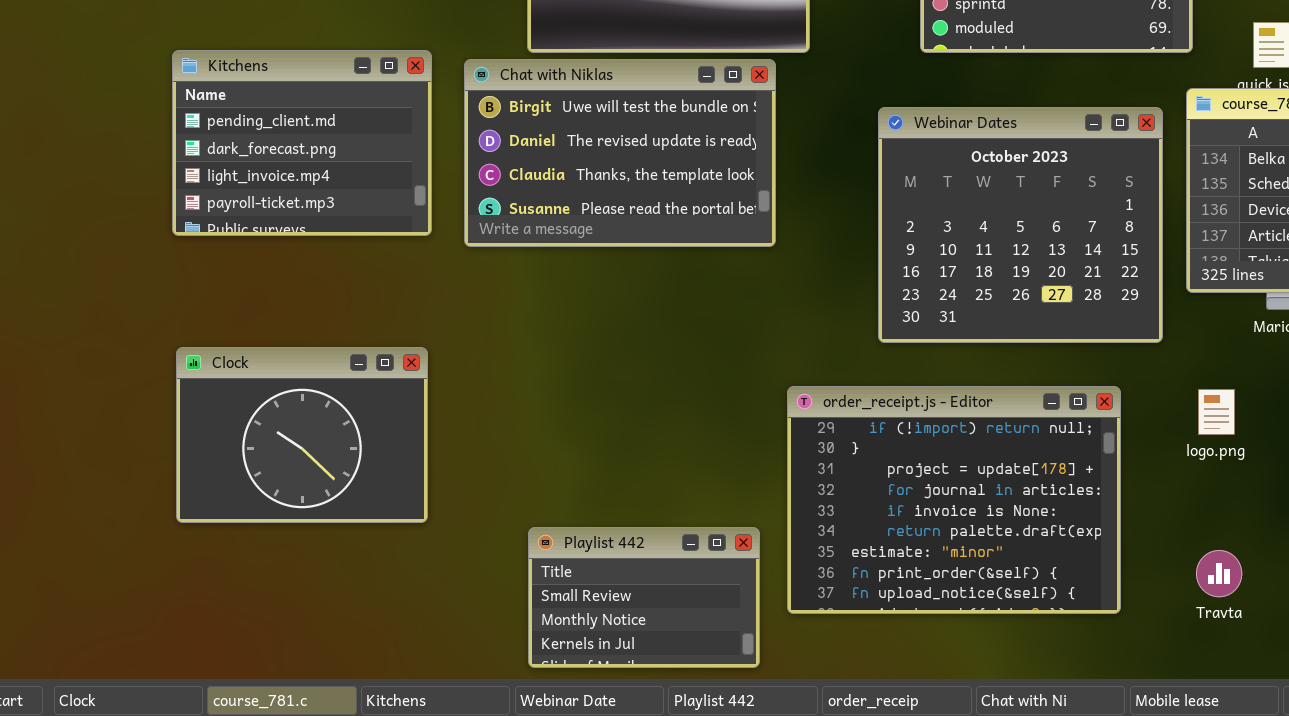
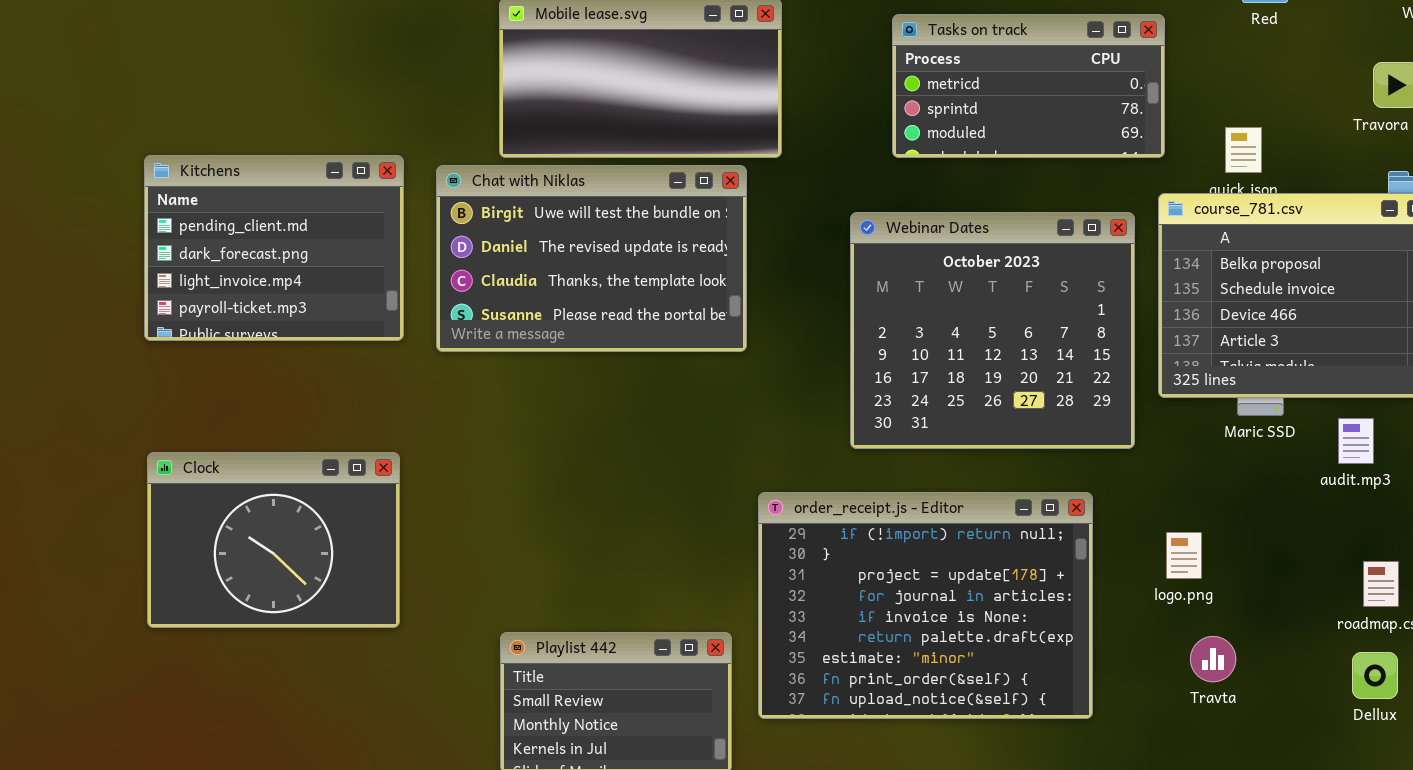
logo.png: [1198,389,1235,435] -> [1166,532,1202,579], moved
Travta: [1196,550,1242,597] -> [1190,636,1236,682], moved

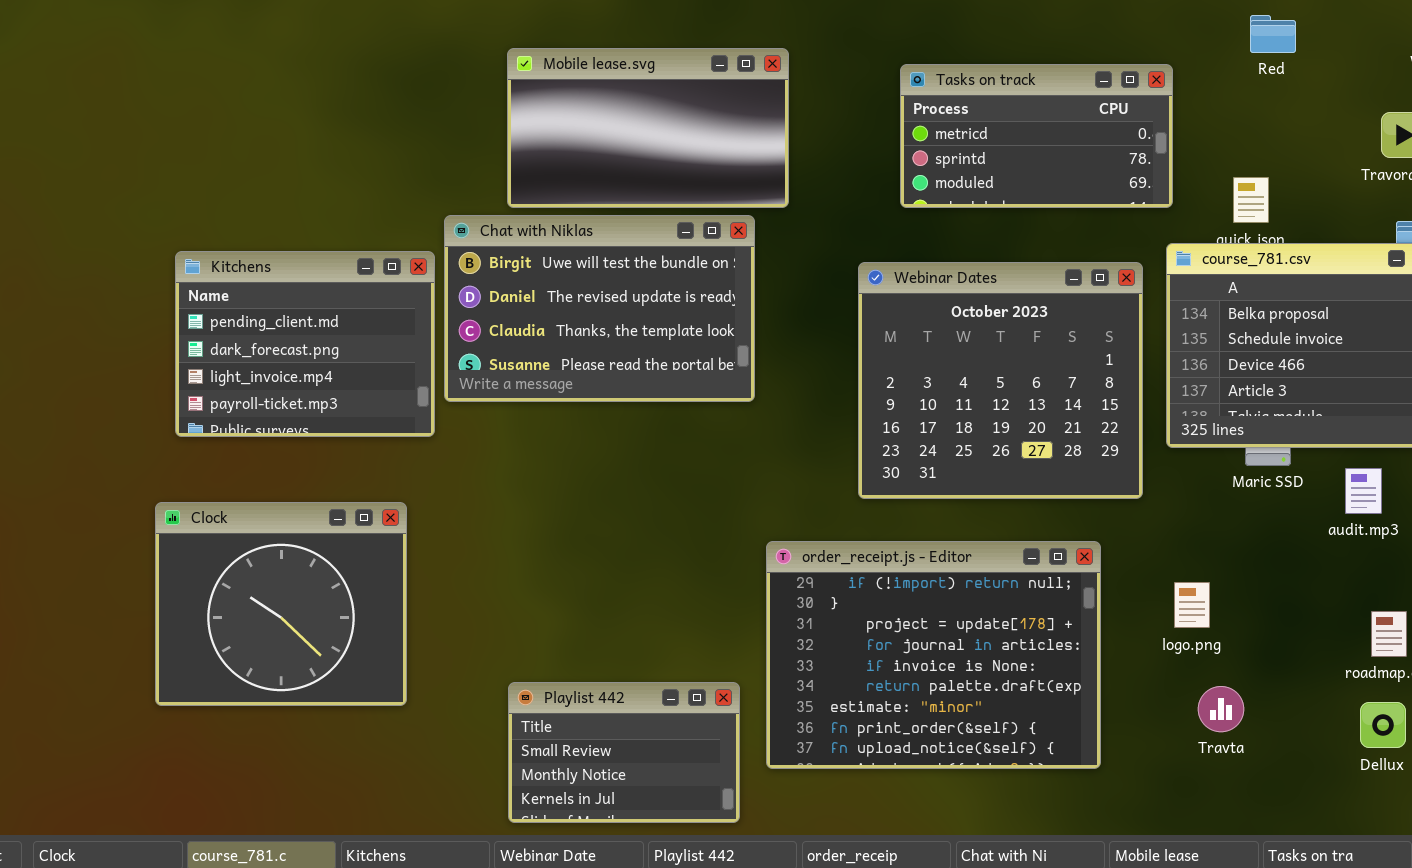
Kitchens: [144,155,404,341] -> [175,251,435,437], moved
Clock: [147,452,400,628] -> [155,502,407,706], resized

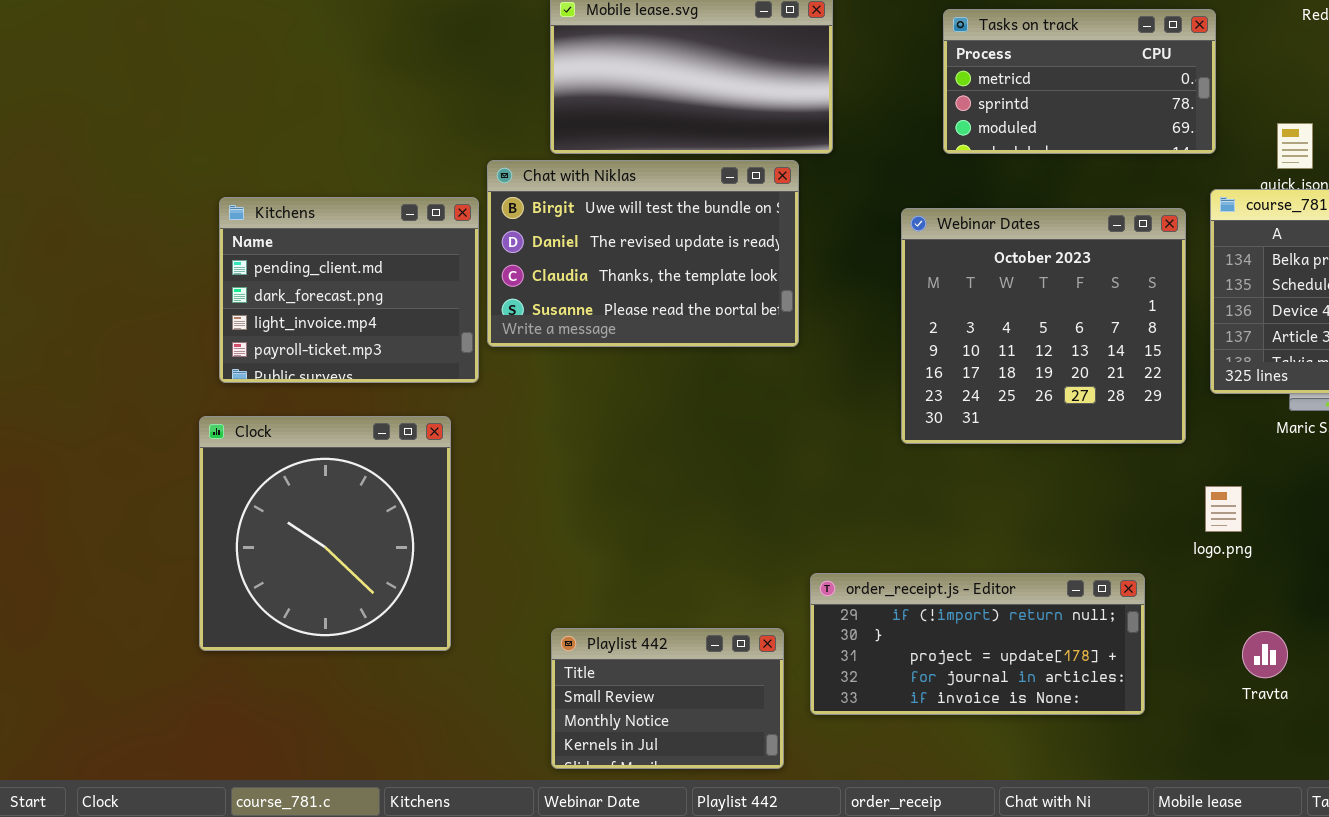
Clock: [155,502,407,706] -> [199,416,451,651], resized
order_receipt.js - Editor: [766,541,1101,769] -> [810,573,1145,715], resized
logo.png: [1174,582,1210,628] -> [1205,486,1242,532], moved

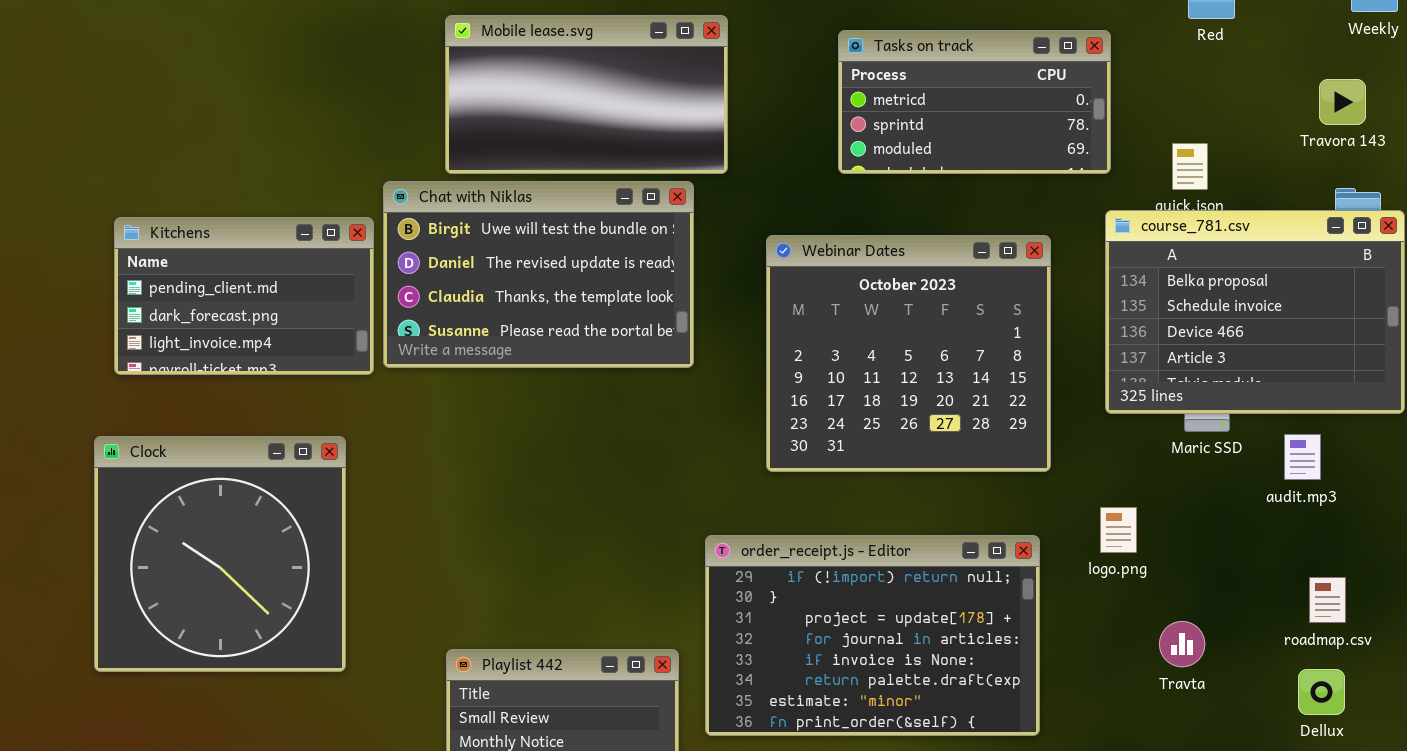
Kitchens: [219,197,479,383] -> [114,217,374,375], resized
Webinar Dates: [901,208,1186,444] -> [766,235,1051,472], moved
order_receipt.js - Editor: [810,573,1145,715] -> [705,535,1040,736], resized
Travta: [1242,631,1288,678] -> [1159,621,1205,667], moved

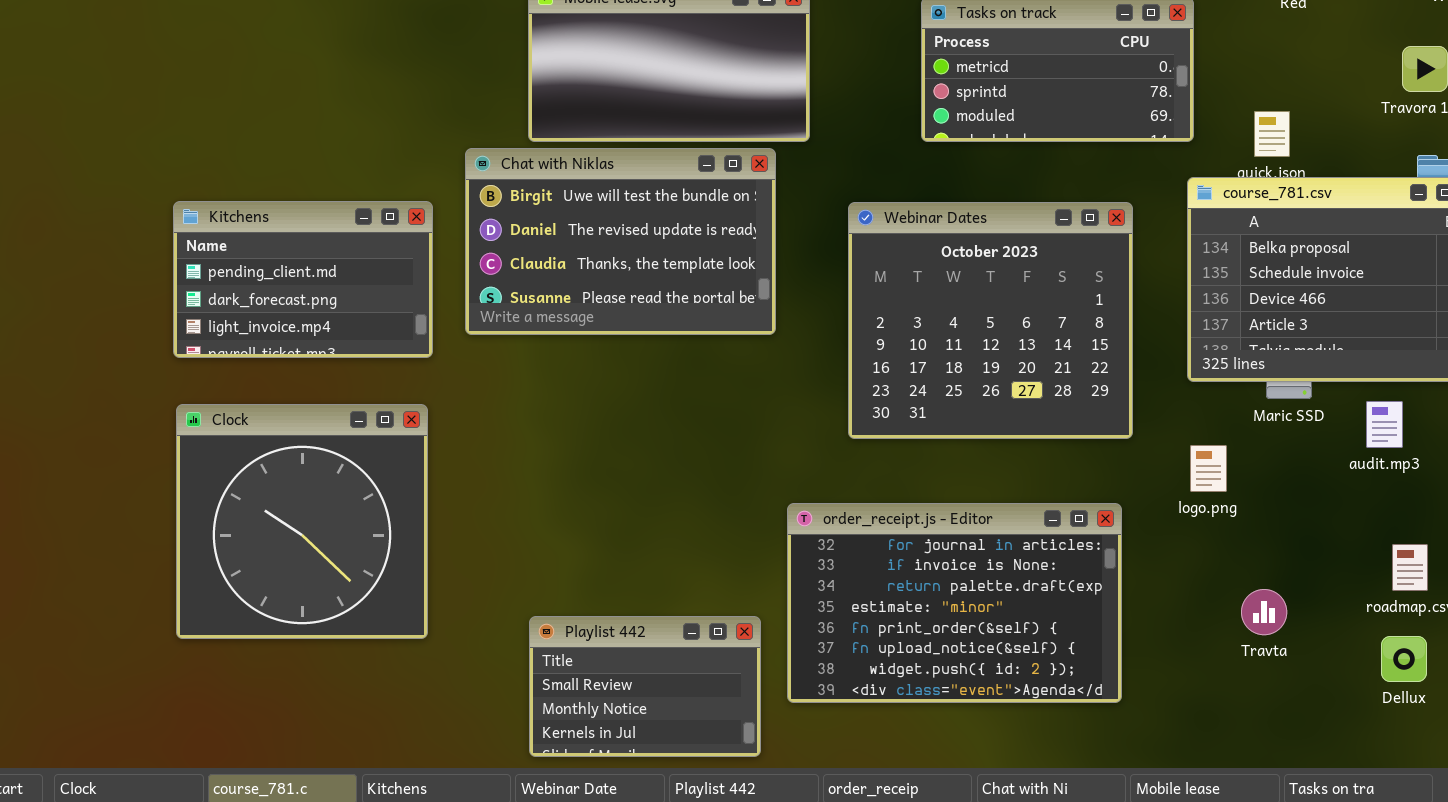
Kitchens: [114,217,374,375] -> [173,201,433,358], moved
logo.png: [1100,507,1137,553] -> [1190,445,1227,492], moved
order_receipt.js - Editor: [705,535,1040,736] -> [787,503,1122,703], scrolled down 3 rows

